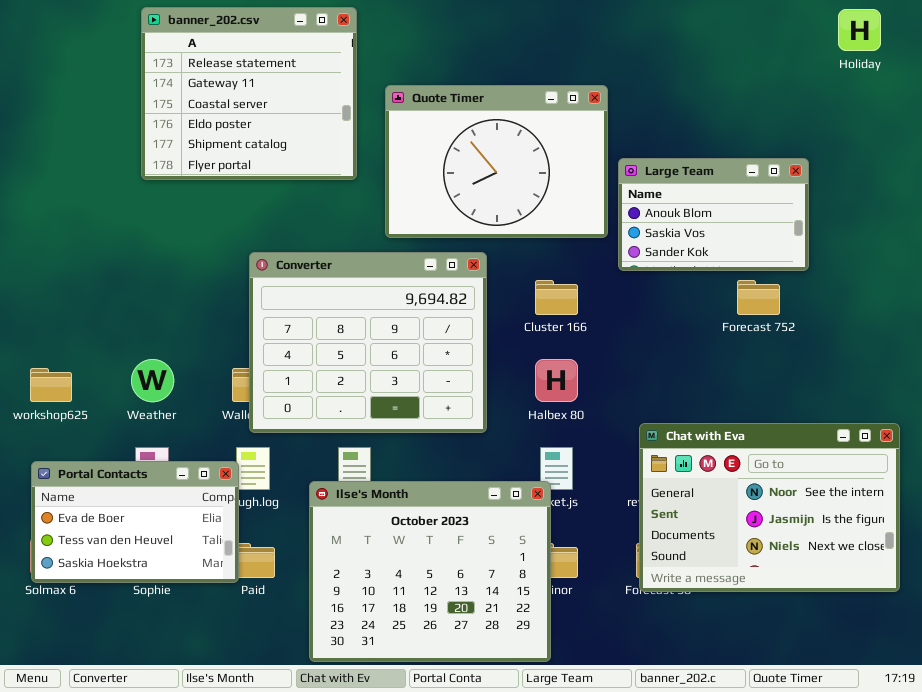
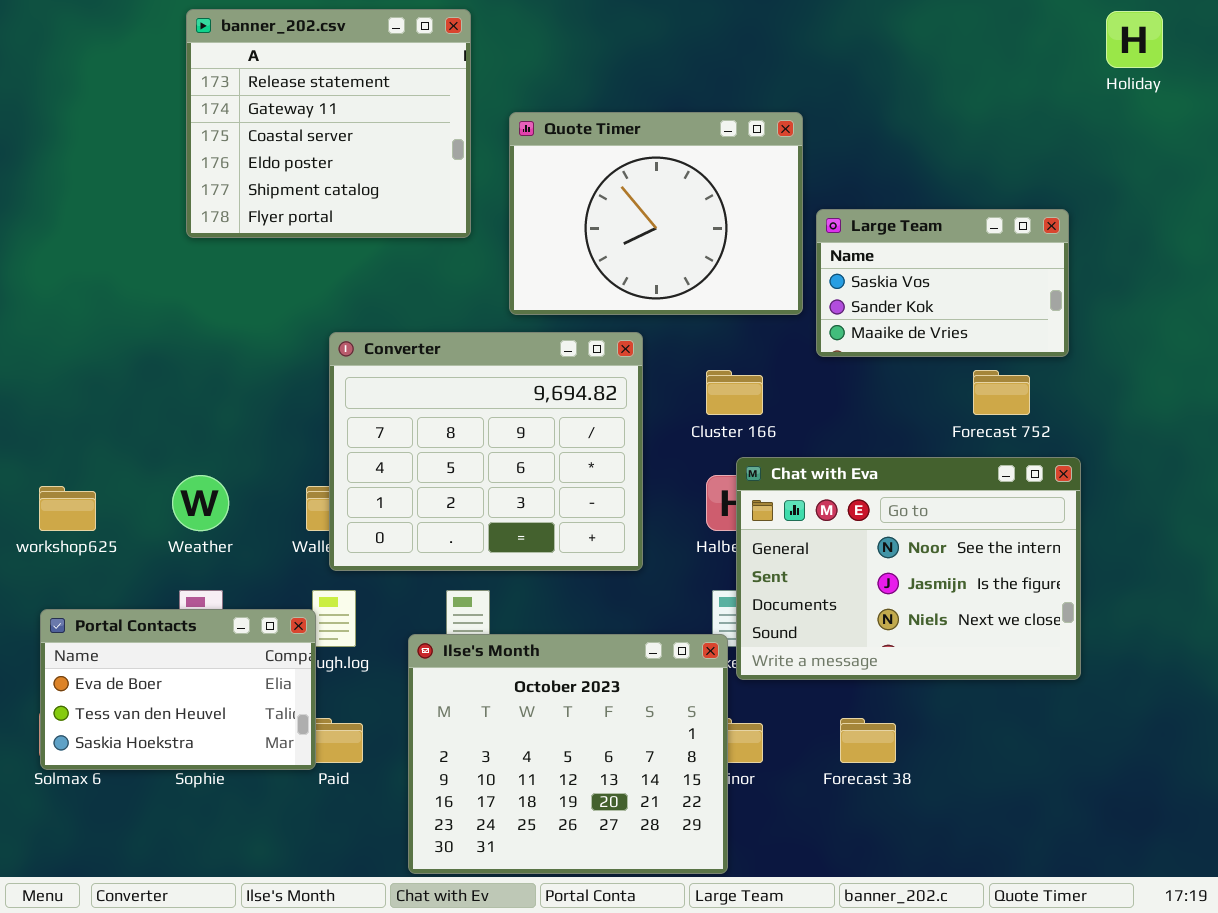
Large Team: [618,158,809,271] -> [816,209,1069,357], scrolled down 1 row
Chat with Eva: [639,423,900,592] -> [736,457,1081,680], moved

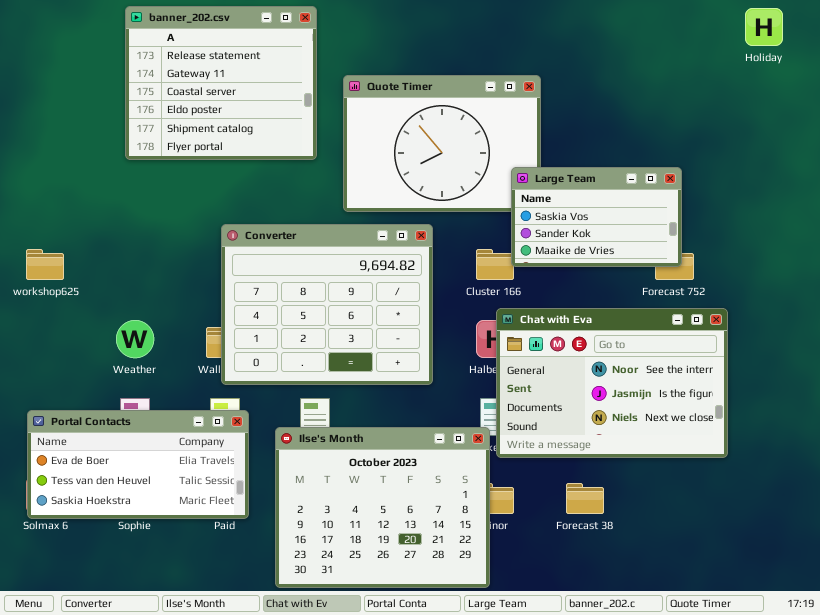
Large Team: [816,209,1069,357] -> [511,167,682,267], moved
workshop625: [39,486,96,531] -> [26,249,64,280], moved
Portal Contacts: [40,609,316,770] -> [27,410,249,519], resized

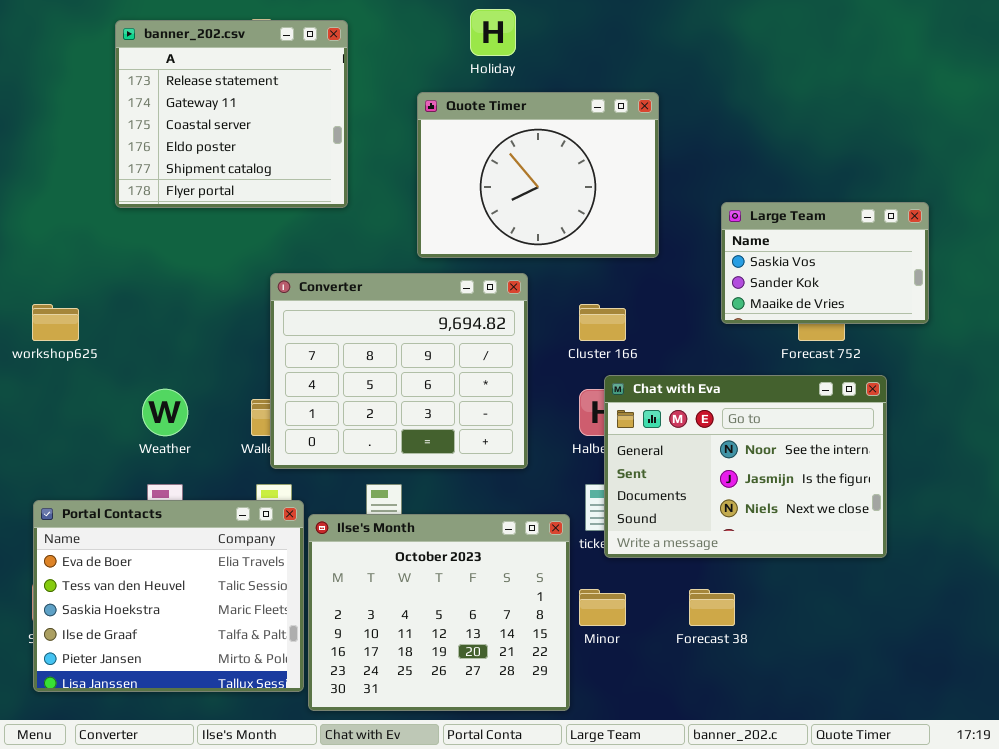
banner_202.csv: [125,6,317,160] -> [115,20,348,208], moved
Holiday: [745,8,783,46] -> [470,9,516,56], moved
Large Team: [511,167,682,267] -> [721,202,929,324], moved
Portal Contacts: [27,410,249,519] -> [33,500,304,692], resized
Ilse's Month: [275,427,490,588] -> [308,514,570,711], moved

